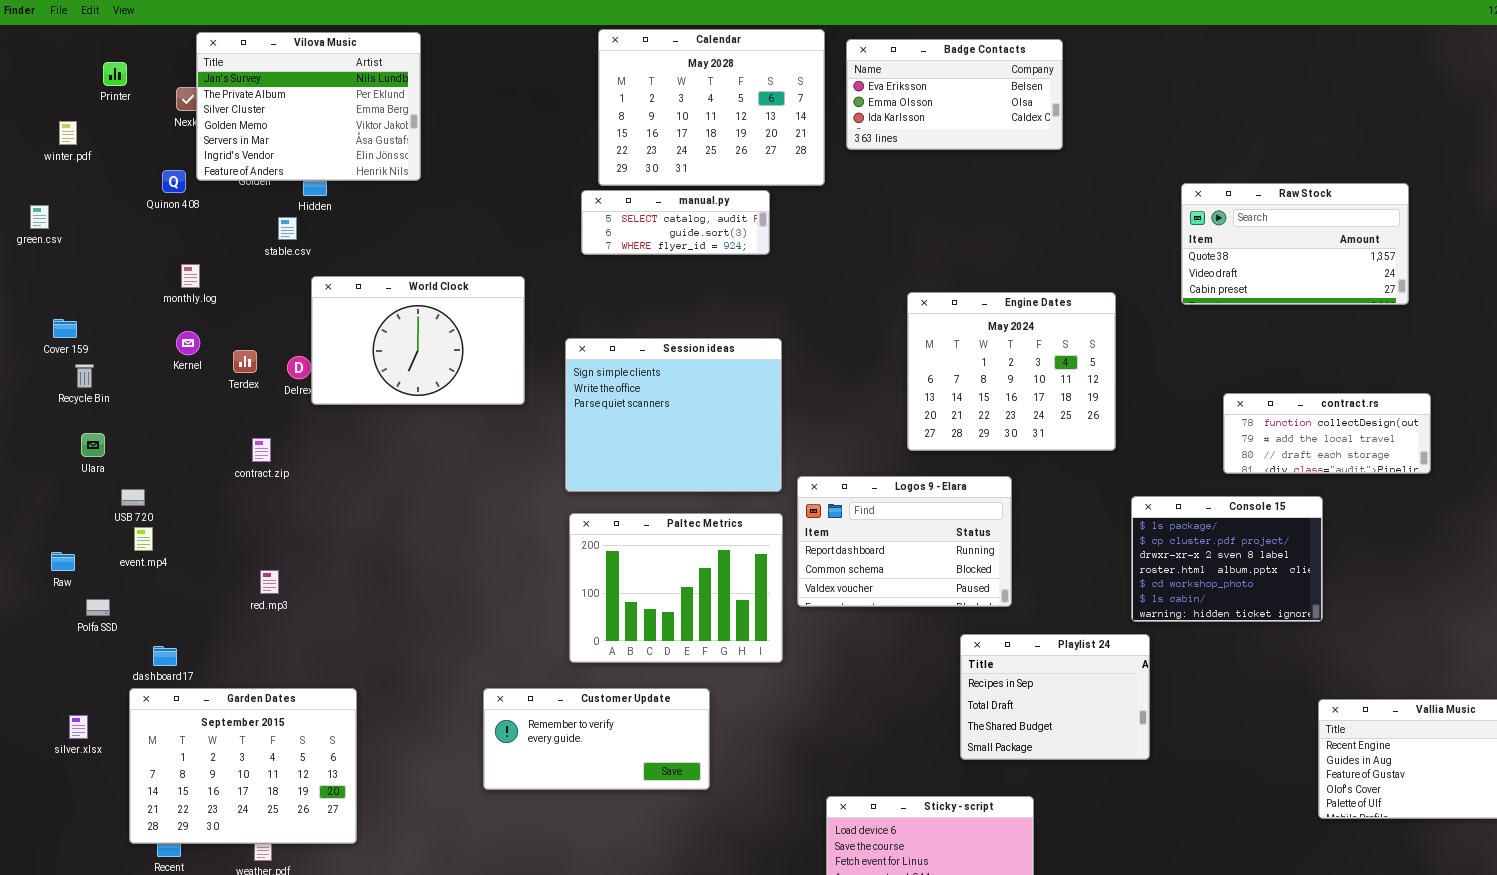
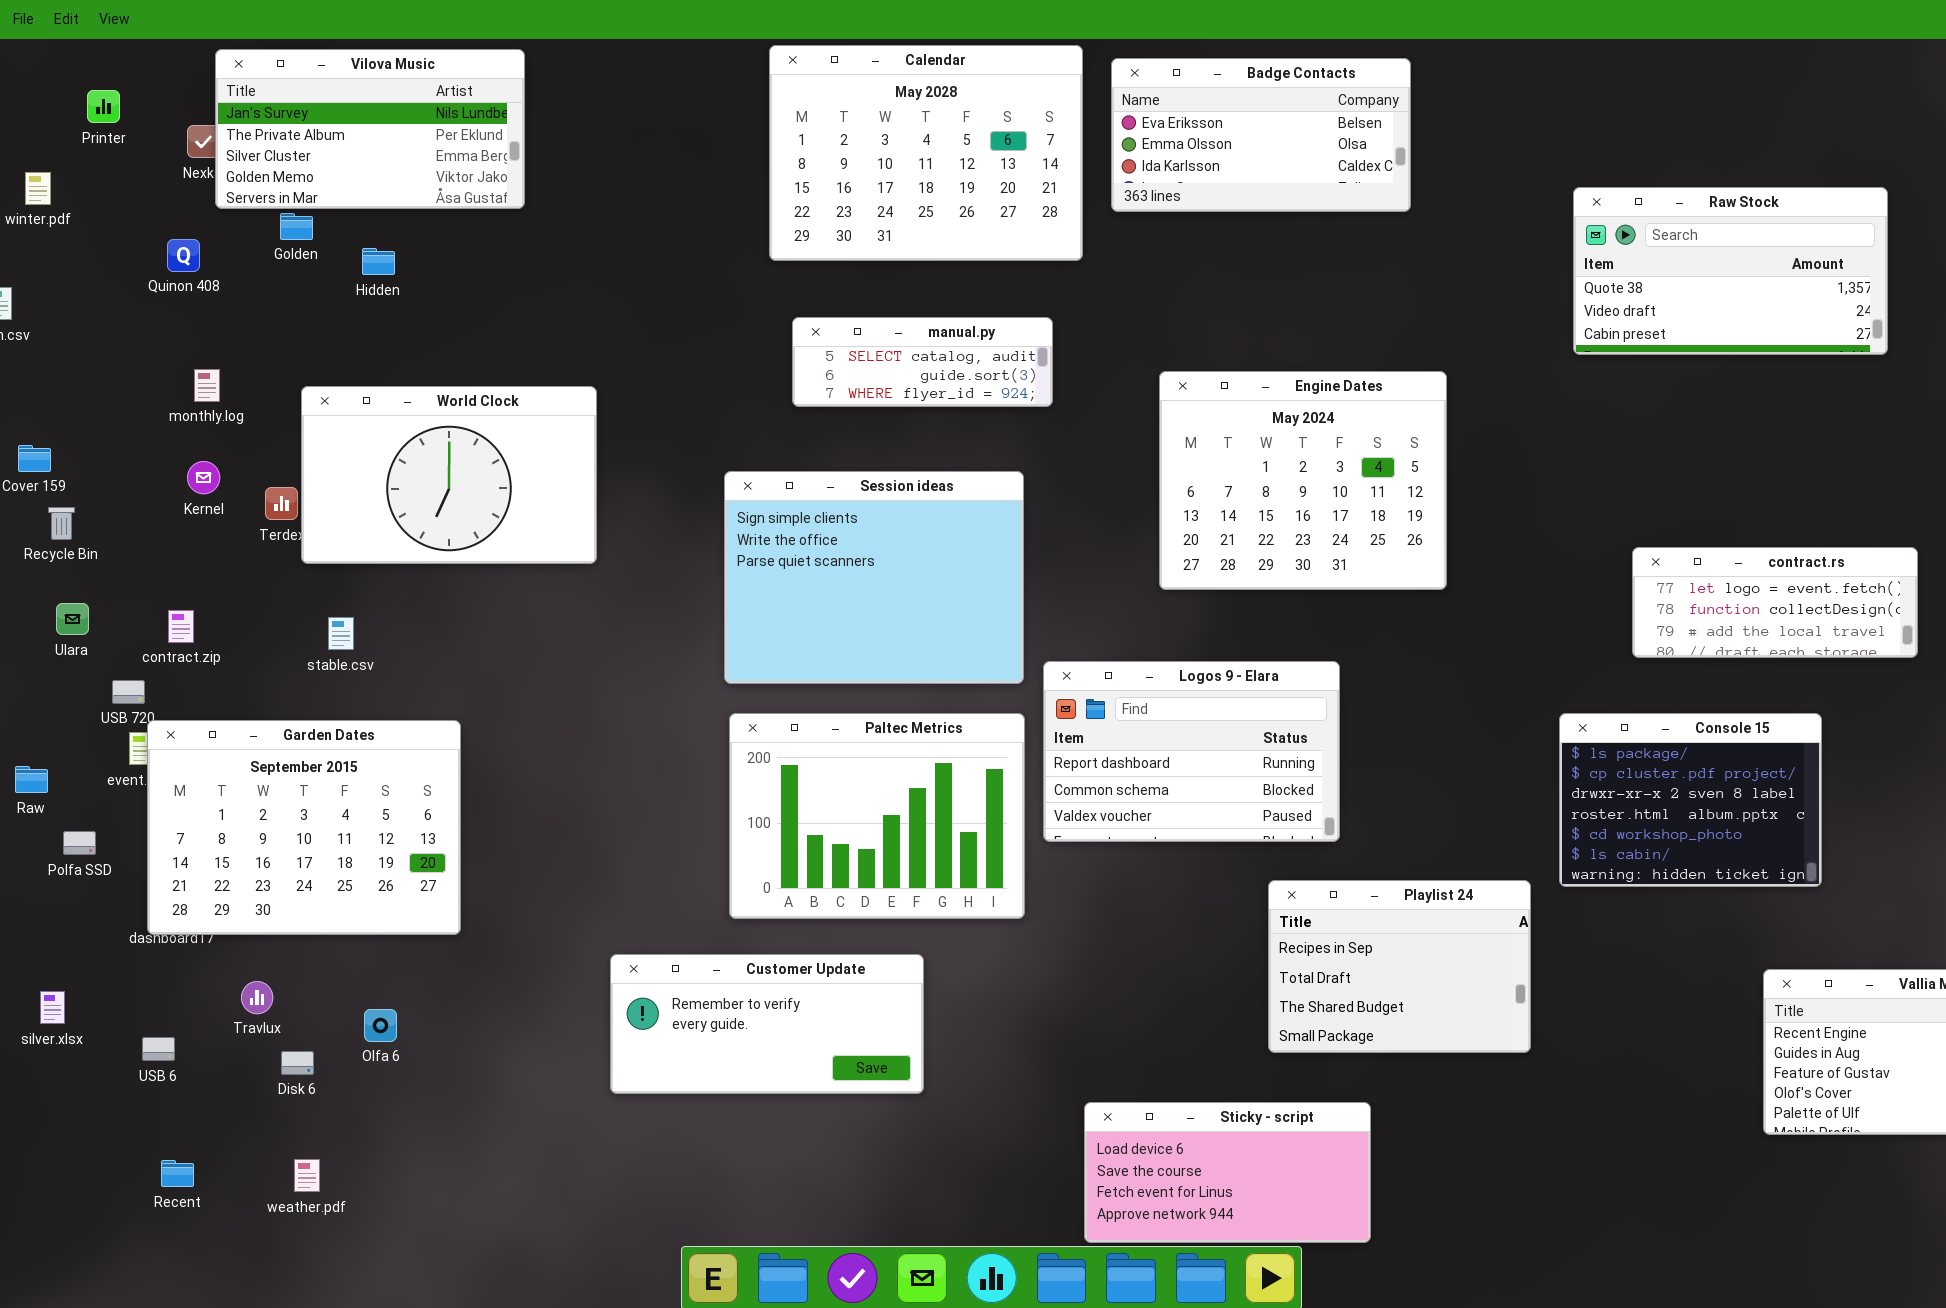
Vilova Music: [196,32,421,181] -> [215,49,525,209], resized
Raw Stock: [1181,183,1409,305] -> [1573,187,1888,355], moved
manual.py: [581,190,770,255] -> [792,317,1053,407], moved
stable.csv: [278,217,297,240] -> [328,617,354,650], moved
World Clock: [311,276,525,405] -> [301,386,597,564], moved
Engine Dates: [907,292,1116,451] -> [1159,371,1447,590], moved
contract.rs: [1223,393,1431,474] -> [1632,547,1918,658], scrolled up 1 row
contract.zip: [252,438,271,462] -> [168,610,194,643], moved
Console 15: [1131,496,1323,622] -> [1559,713,1822,887], moved
Garden Dates: [129,688,357,844] -> [147,720,461,935], moved

